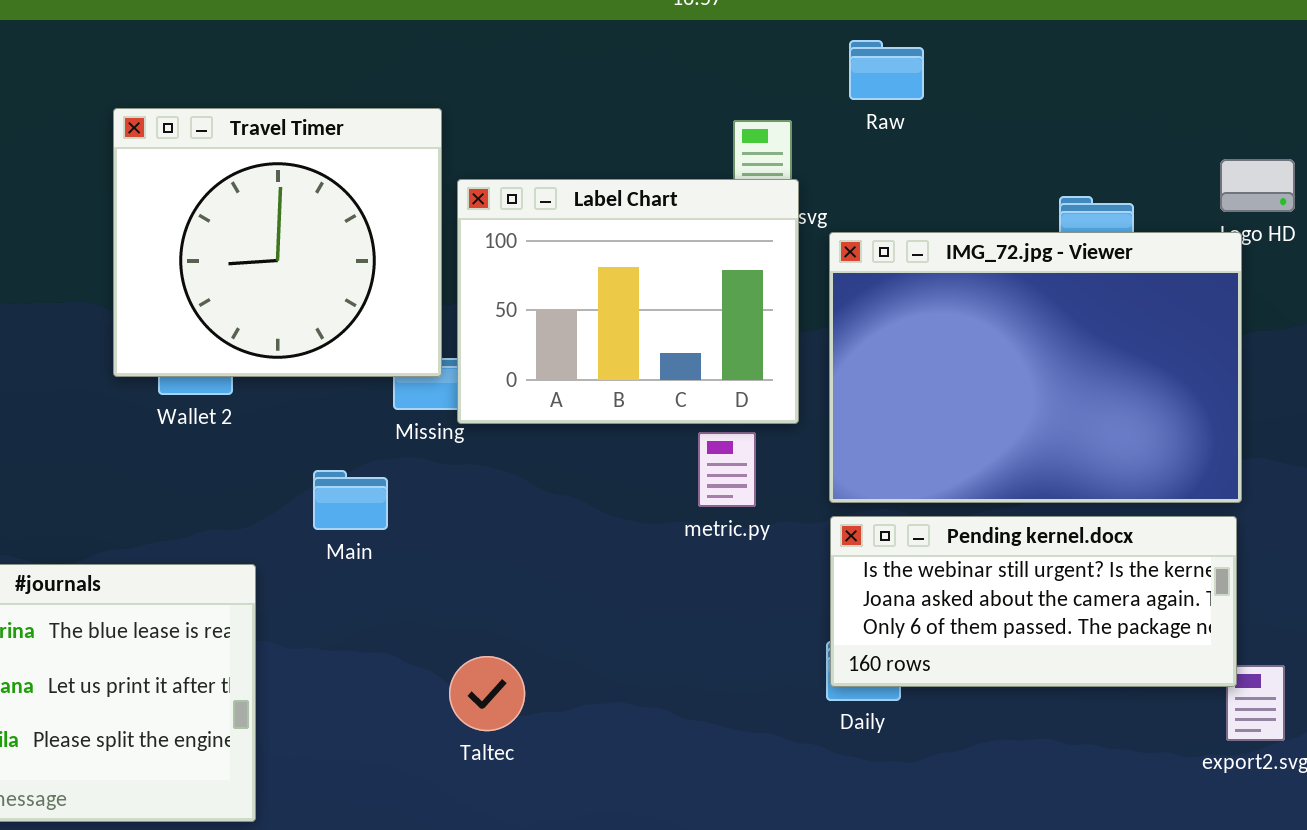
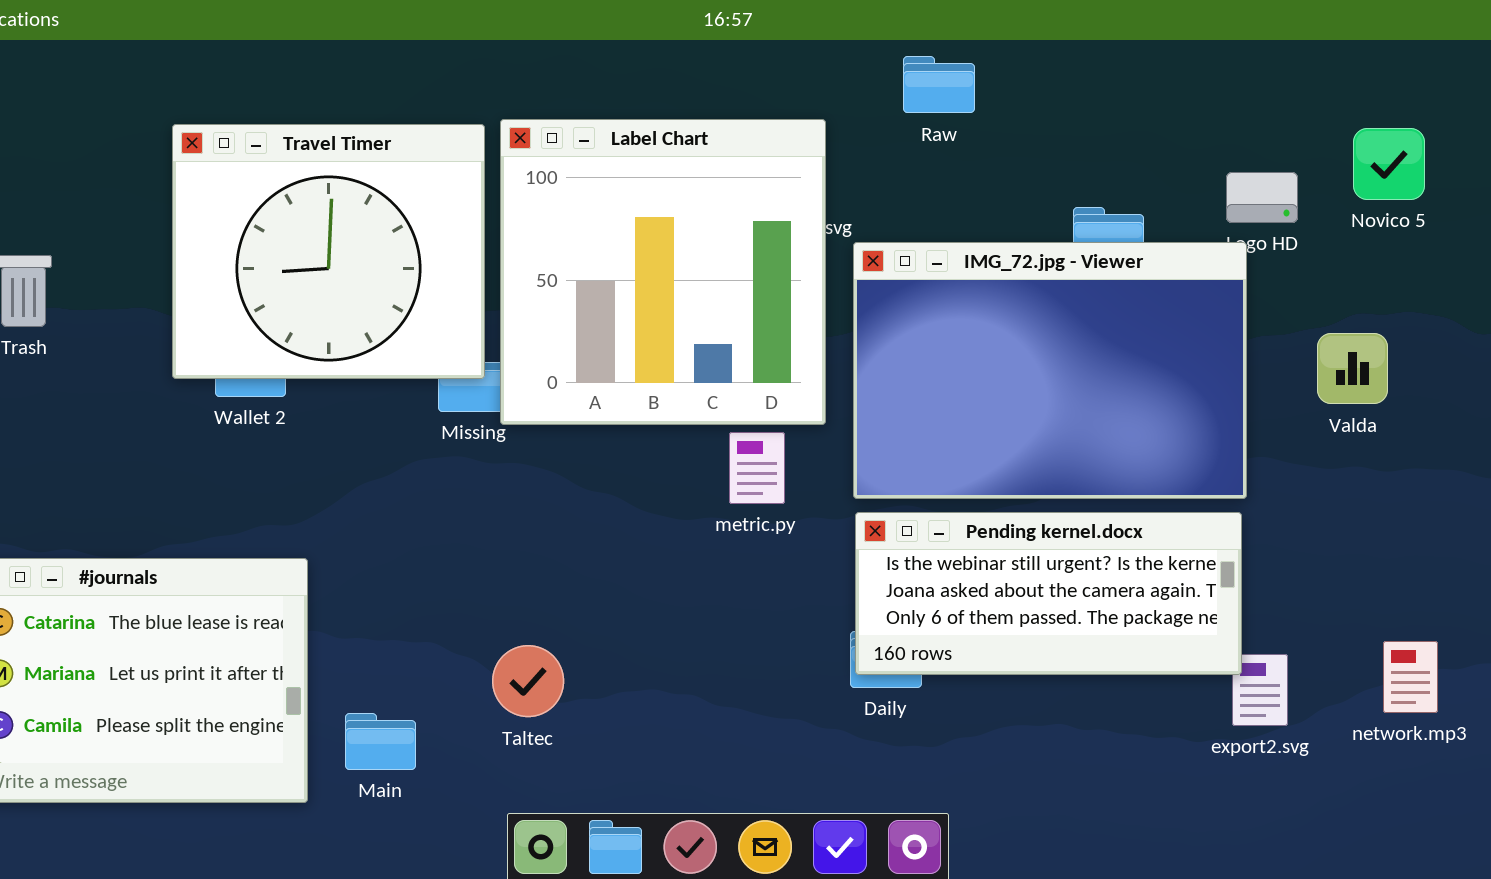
Raw: [849,40,924,100] -> [903,56,975,113], moved
Label Chart: [457,179,799,424] -> [500,119,826,425], resized
Main: [313,470,388,530] -> [345,713,416,770], moved

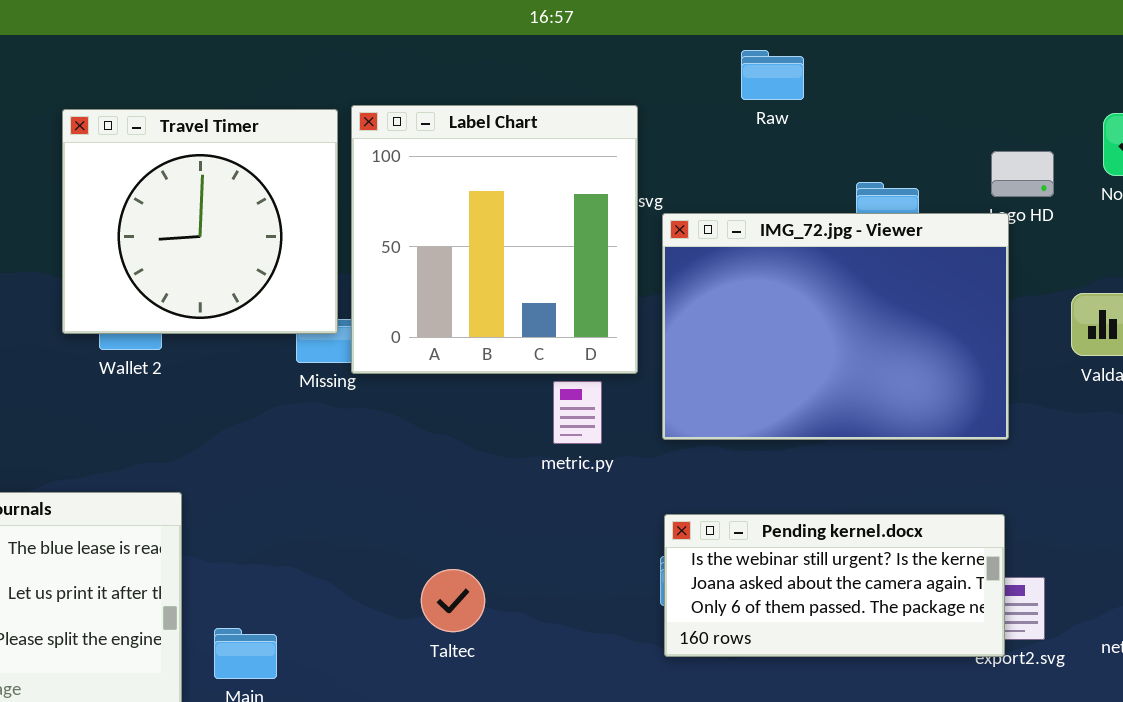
Raw: [903,56,975,113] -> [741,50,804,100], moved
Pending kernel.docx: [855,512,1242,675] -> [664,514,1005,657], moved
Taltec: [492,645,564,717] -> [421,569,485,632], moved

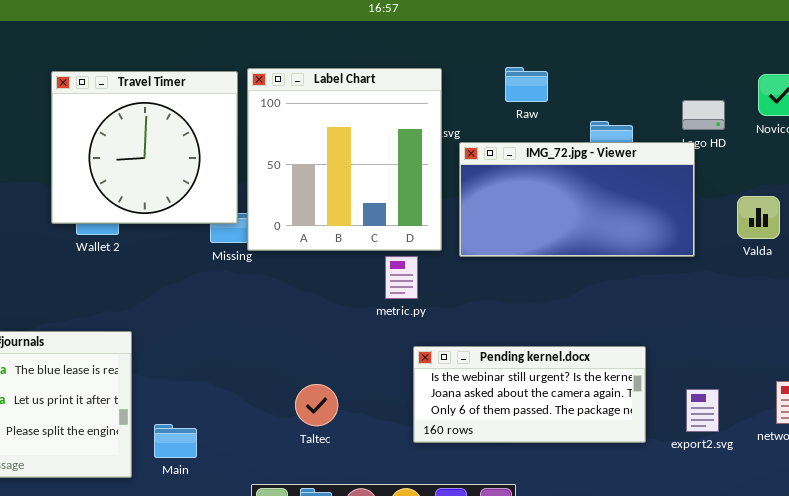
Raw: [741,50,804,100] -> [505,67,548,102], moved
IMG_72.jpg - Viewer: [662,213,1009,440] -> [459,142,695,257], resized
Pending kernel.docx: [664,514,1005,657] -> [413,346,646,443], moved

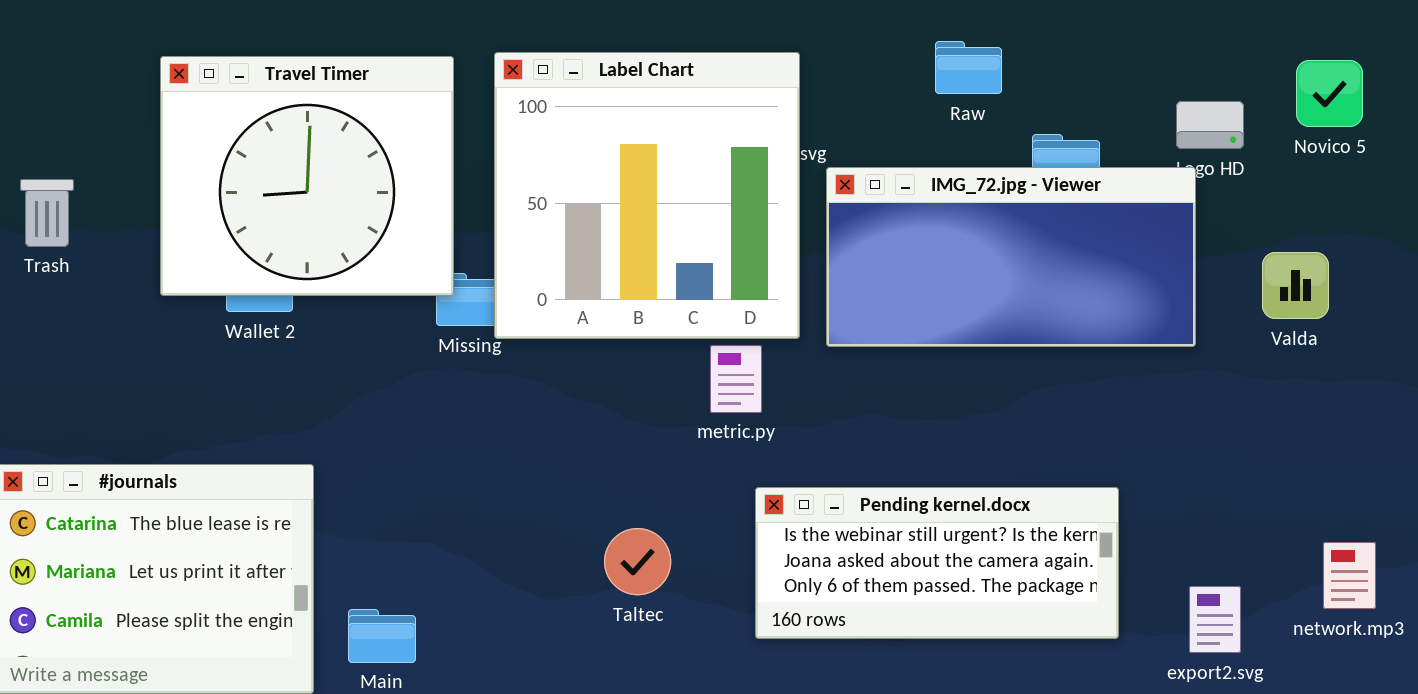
Raw: [505,67,548,102] -> [935,41,1002,94], moved
Travel Timer: [51,71,238,224] -> [160,56,454,296], moved
Taltec: [295,384,338,426] -> [604,528,671,595], moved
export2.svg: [686,389,719,432] -> [1189,586,1241,653], moved

